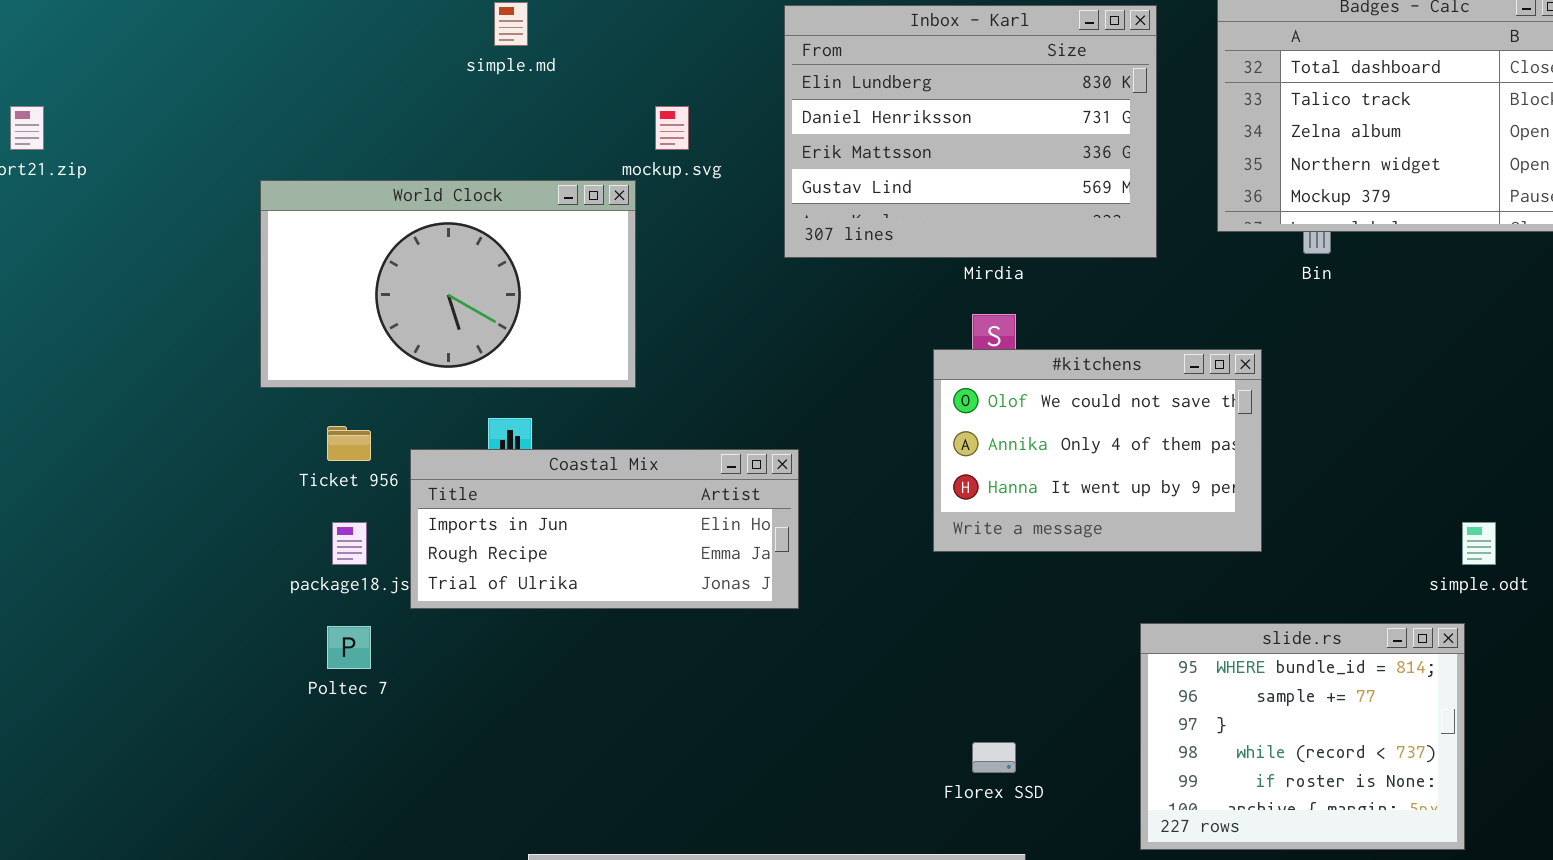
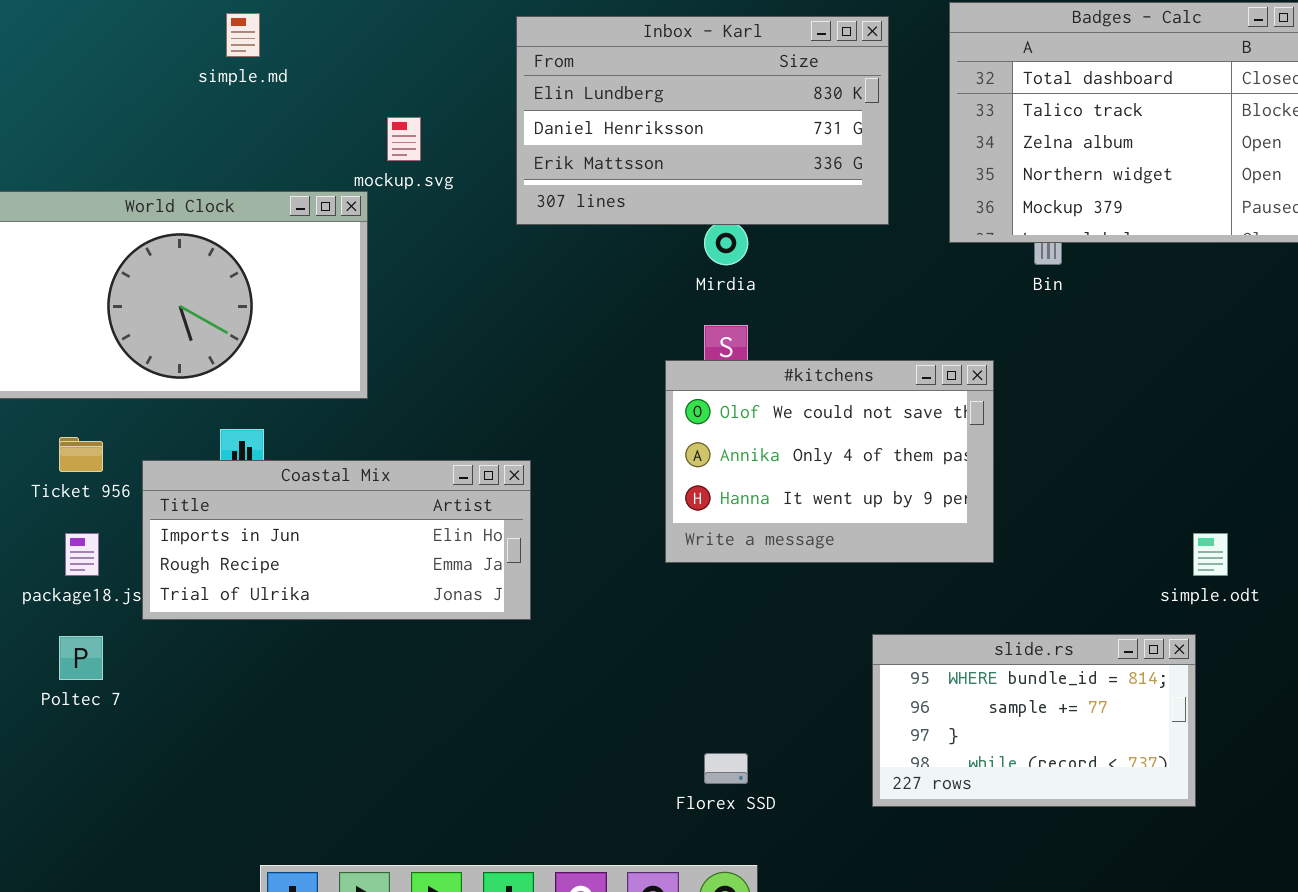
Inbox - Karl: [784,5,1157,258] -> [516,16,889,225], resized
slide.rs: [1140,623,1465,850] -> [872,634,1196,807], resized

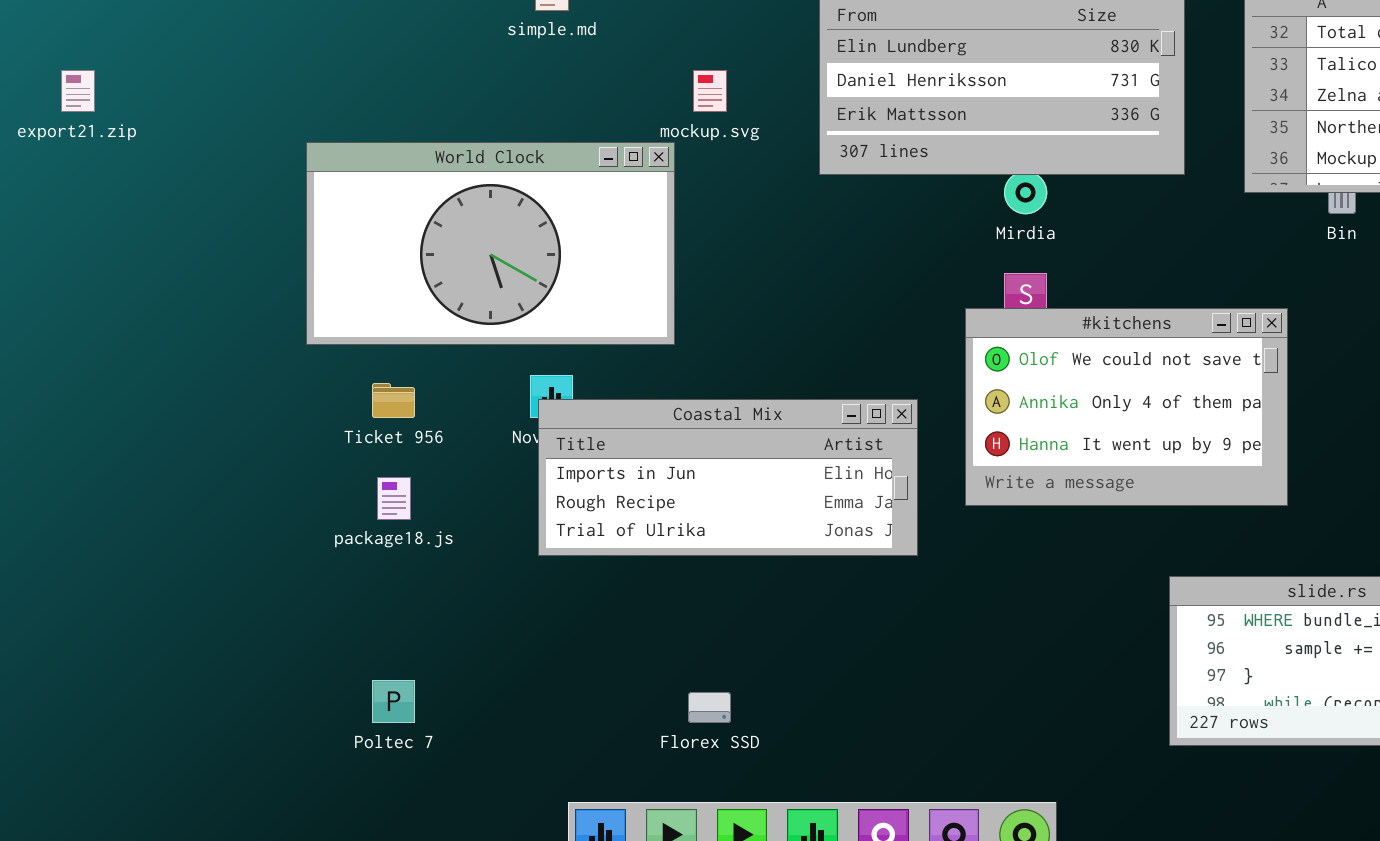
Coastal Mix: [142,460,531,620] -> [538,399,918,556], moved
Poltec 7: [59,636,103,680] -> [372,680,415,723], moved
Florex SSD: [704,753,748,784] -> [688,692,731,723], moved

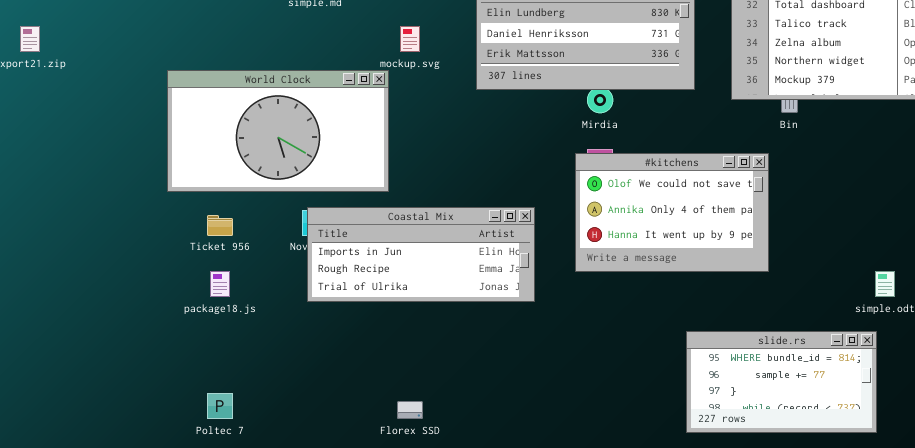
#kitchens: [965,308,1288,506] -> [575,153,769,272], moved
Coastal Mix: [538,399,918,556] -> [307,207,535,302], moved

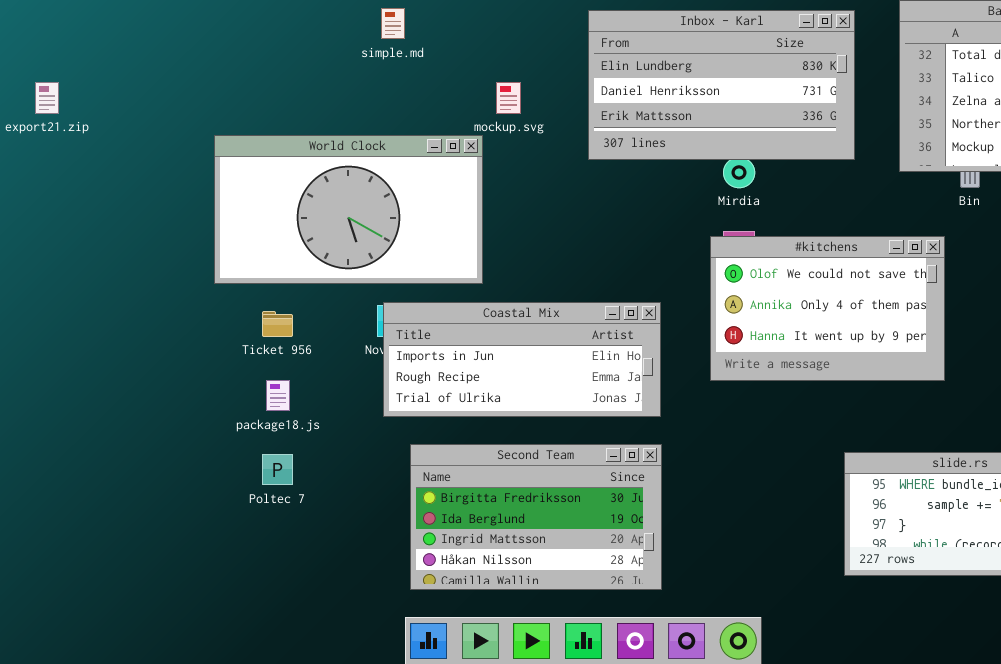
Second Team: none -> [410,444,662,590], opened
Poltec 7: [207,393,233,419] -> [262,454,293,485], moved

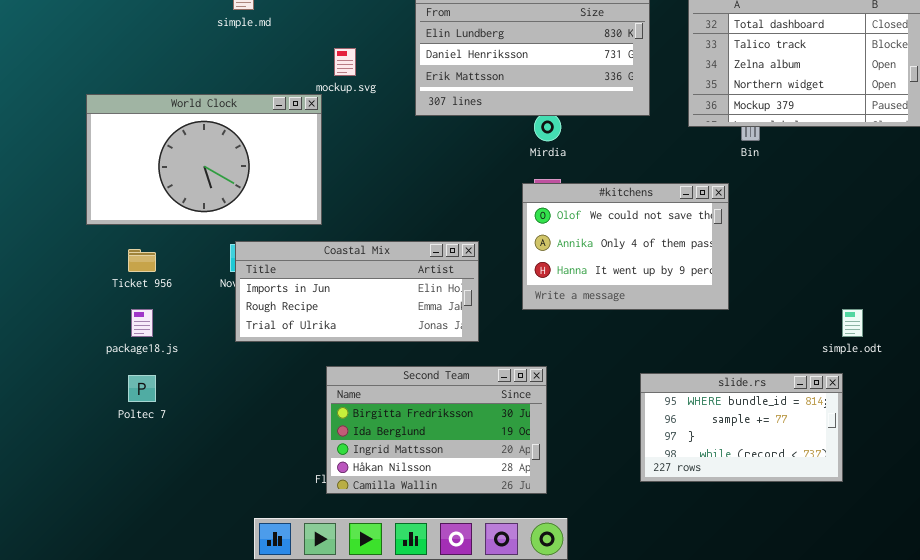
Second Team: [410,444,662,590] -> [326,366,547,494], moved

